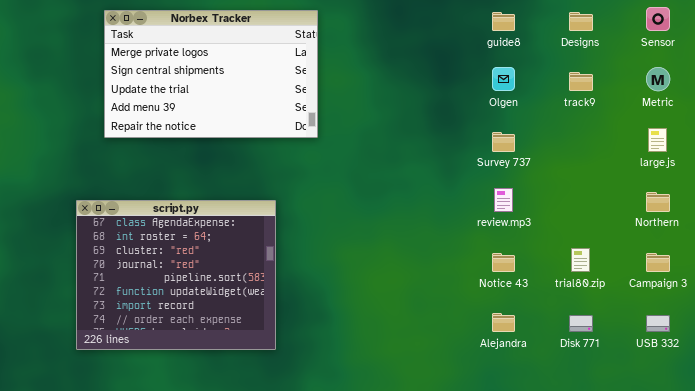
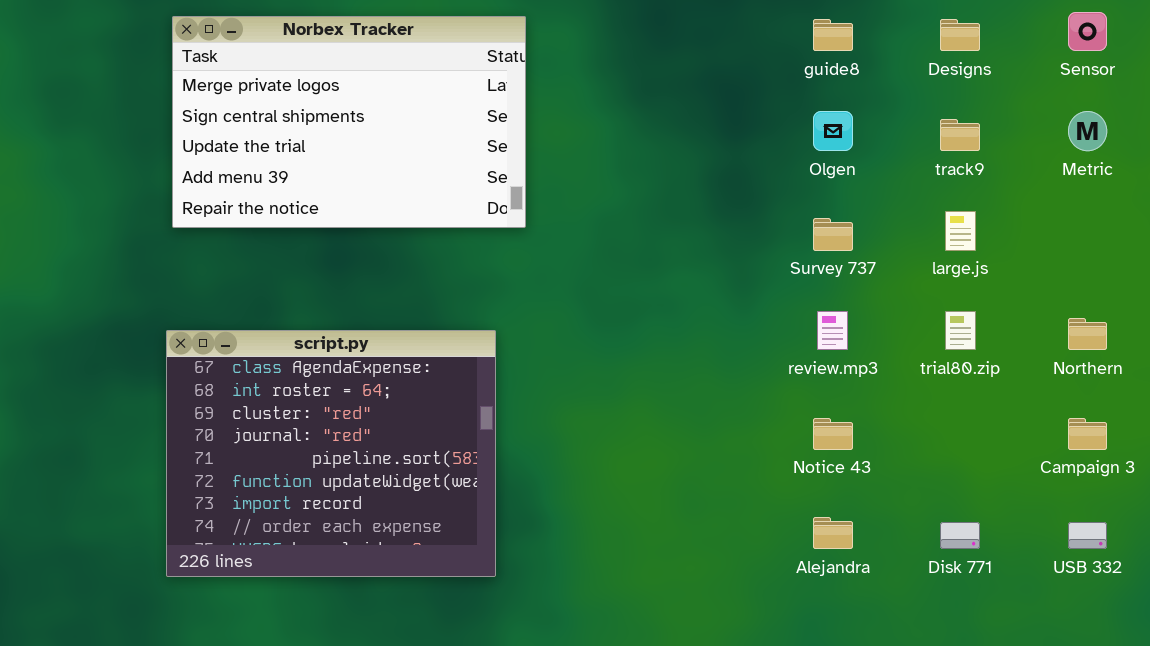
large.js: [648,128,667,152] -> [945,211,976,251], moved
script.py: [76,200,276,350] -> [166,330,496,577], moved
trial80.zip: [571,248,590,272] -> [945,311,976,350], moved

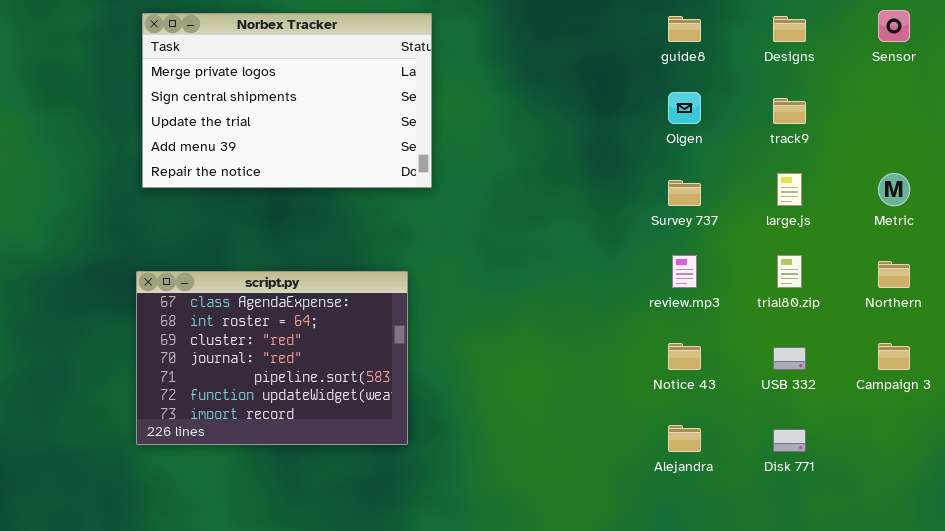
Metric: [1068,111,1107,151] -> [878,173,910,206], moved
script.py: [166,330,496,577] -> [136,271,408,445], resized
USB 332: [1068,522,1107,549] -> [773,347,806,370], moved

